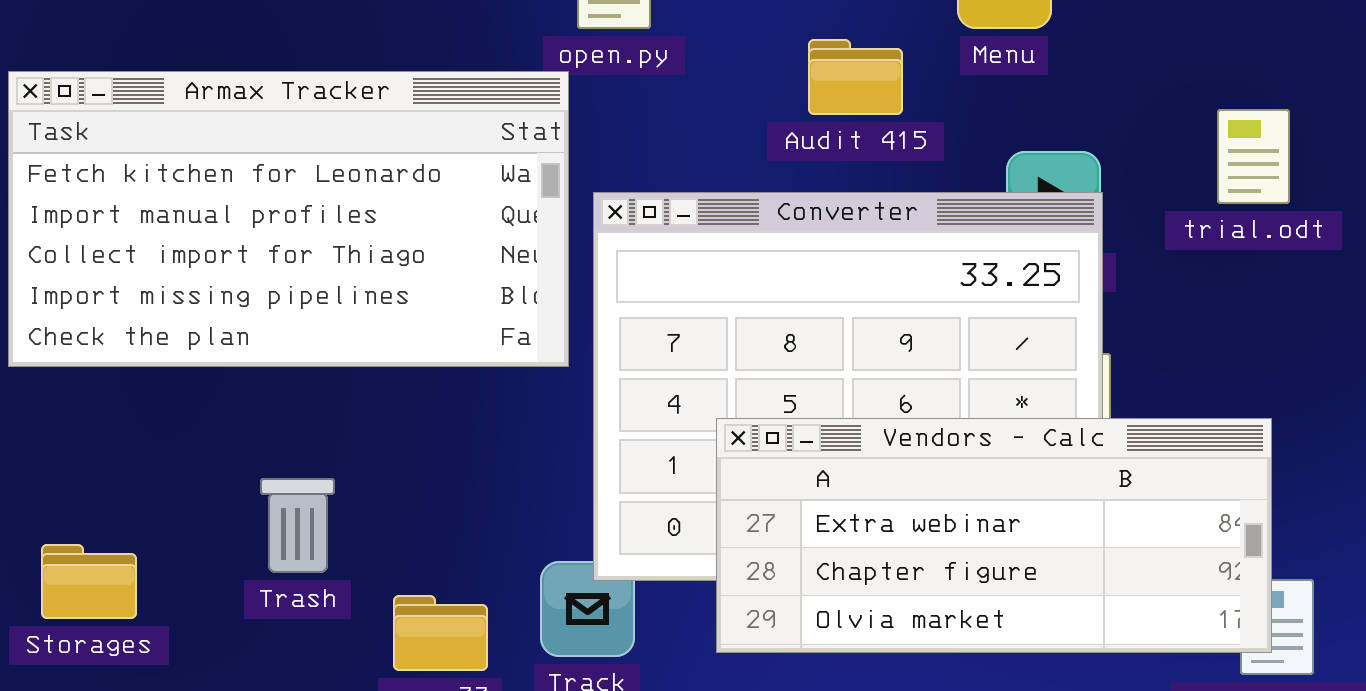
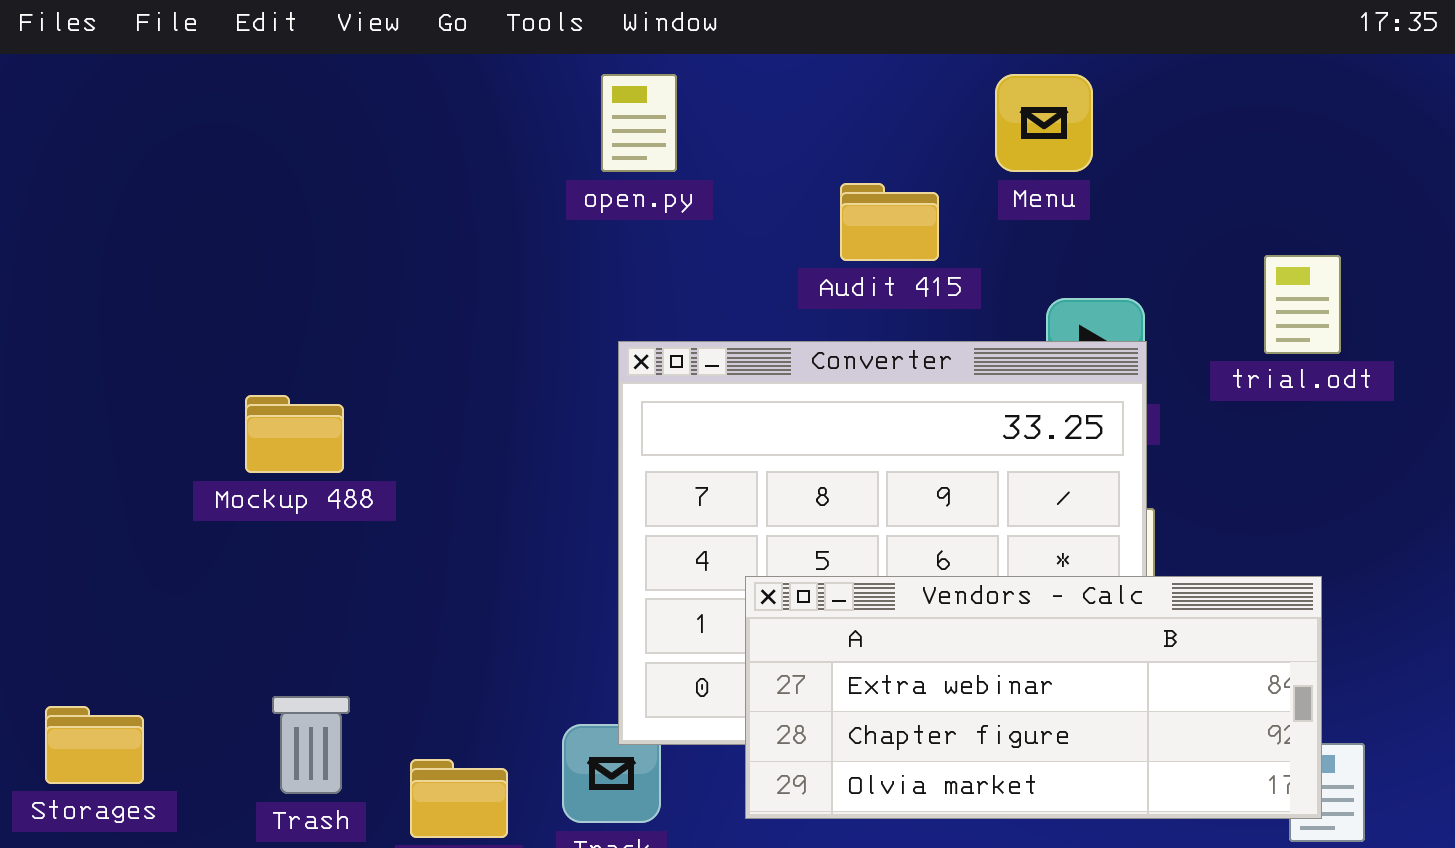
Armax Tracker: [8,71,569,367] -> none, closed
Trash: [260,478,335,573] -> [272,696,350,794], moved

